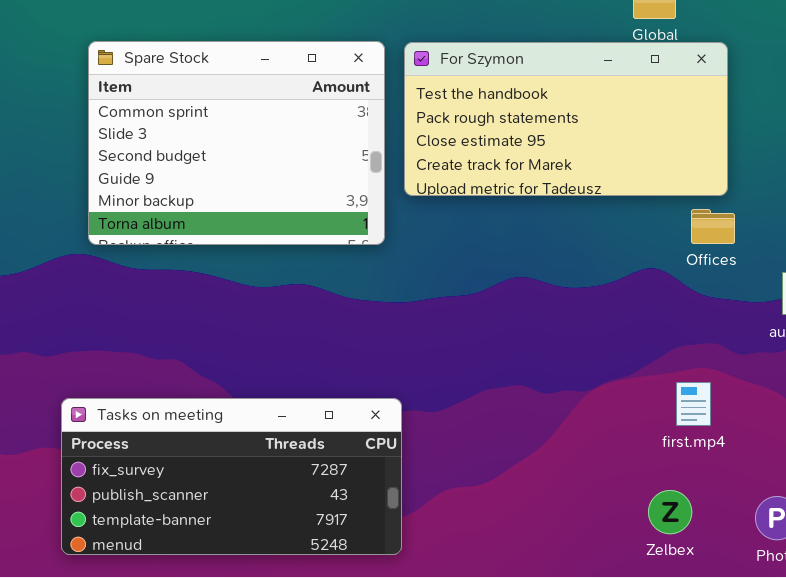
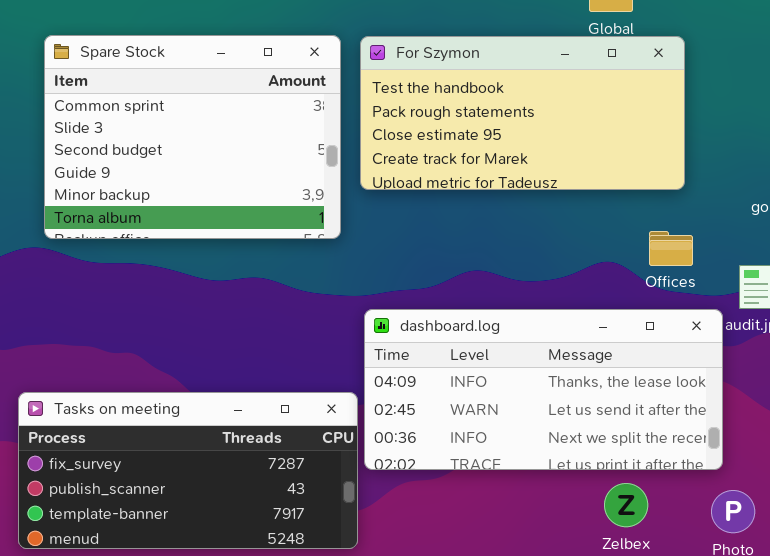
Offices: [691,209,735,244] -> [649,231,693,266], moved
dashboard.log: none -> [364,309,723,470], opened

